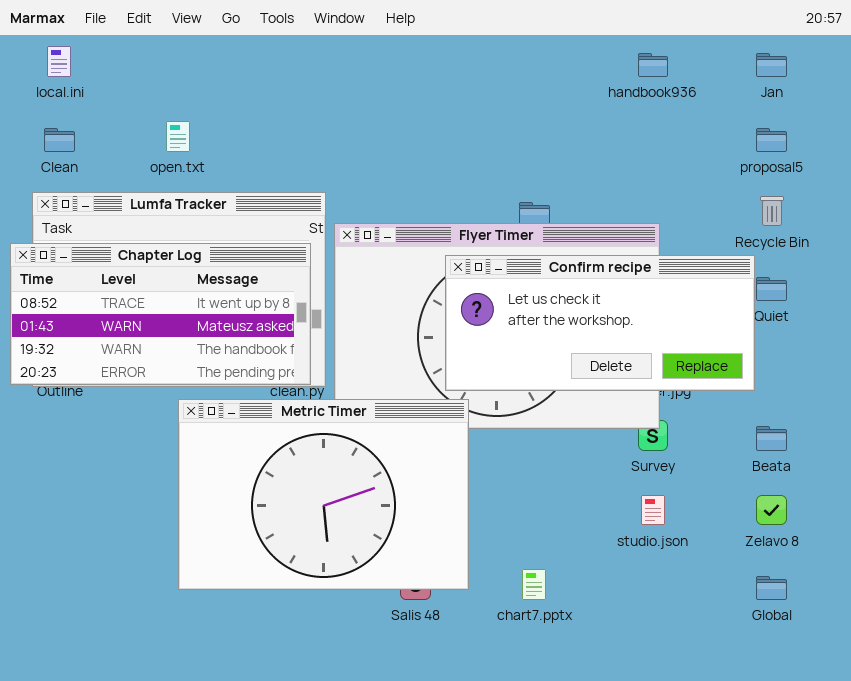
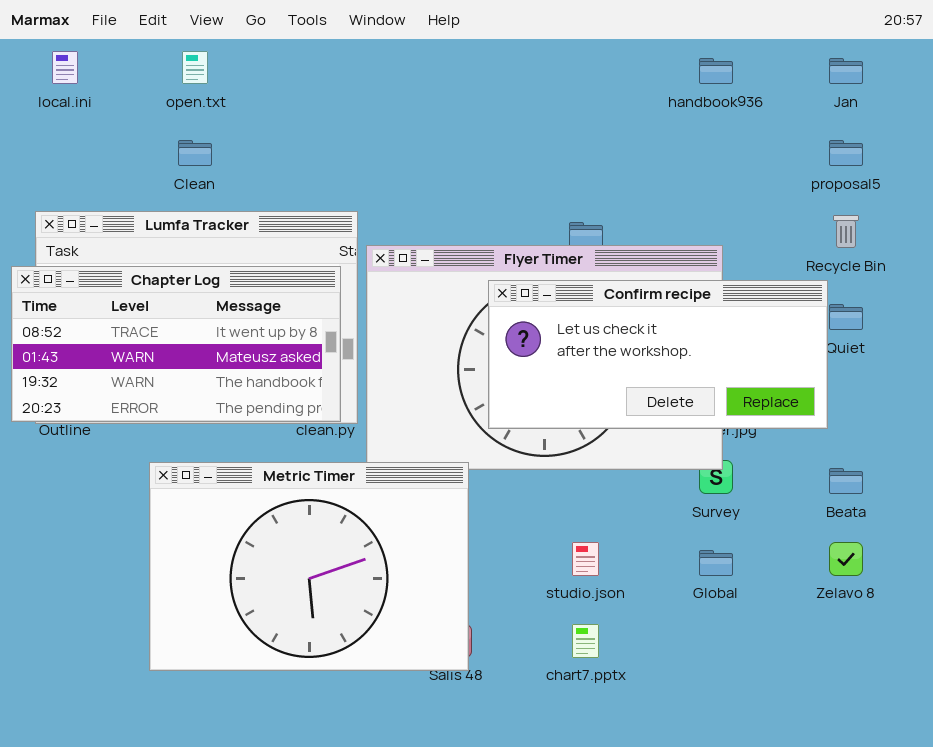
open.txt: [166,121,190,152] -> [182,51,208,84], moved
Clean: [44,128,75,152] -> [178,140,212,166], moved
Metric Timer: [178,399,469,590] -> [149,462,469,671], moved
studio.json: [641,495,665,525] -> [572,542,599,576], moved
Global: [756,576,787,600] -> [699,550,733,576], moved

